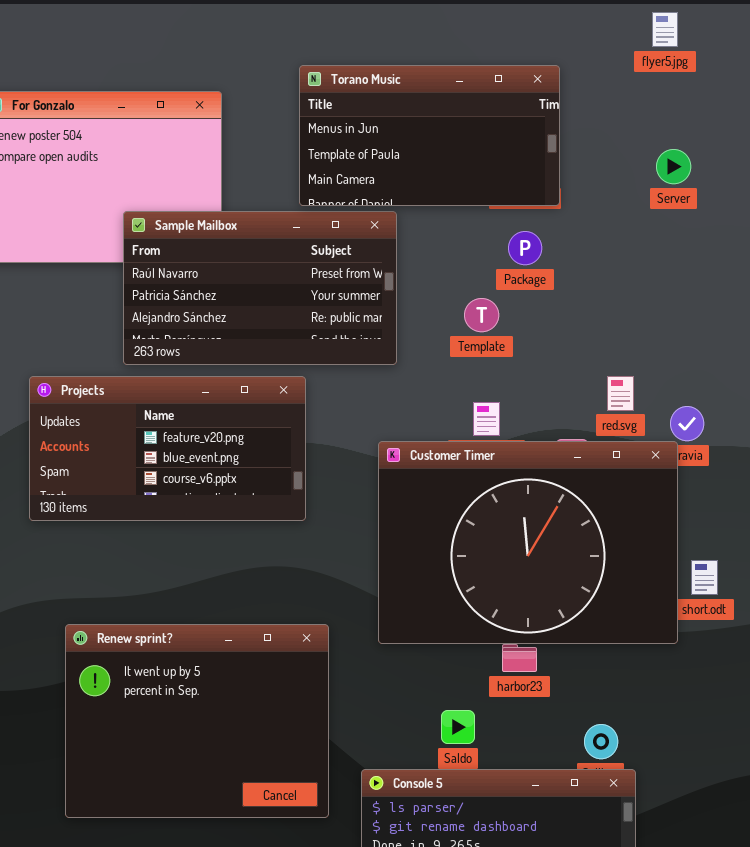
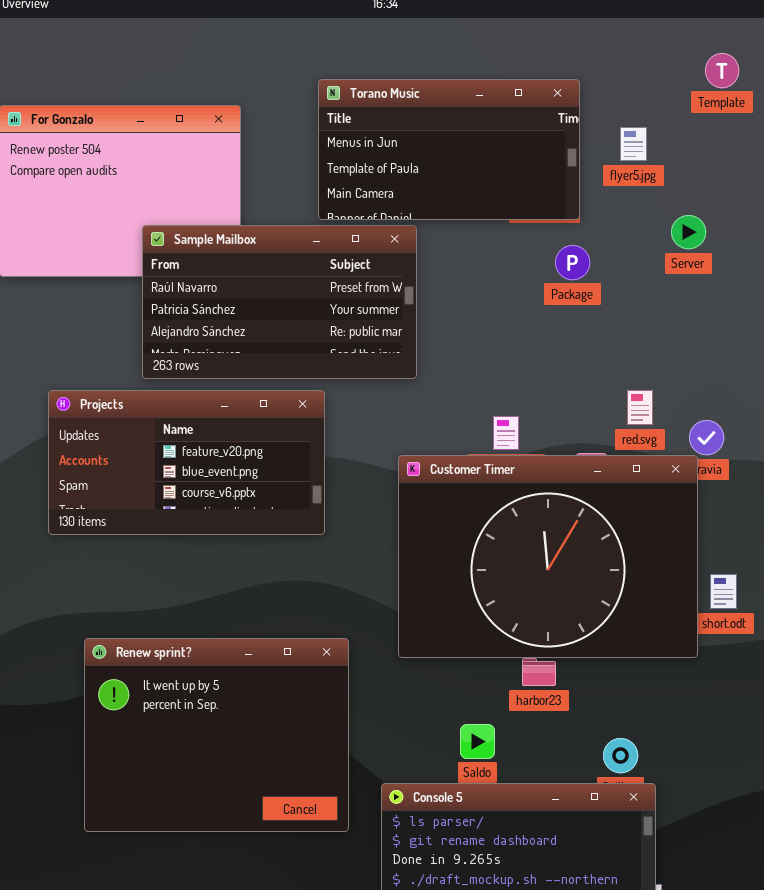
flyer5.jpg: [652,12,678,47] -> [620,127,647,161], moved
Server: [656,149,691,184] -> [671,215,706,249], moved
Package: [508,231,542,265] -> [555,245,590,280], moved
Template: [464,298,499,332] -> [705,53,739,88], moved

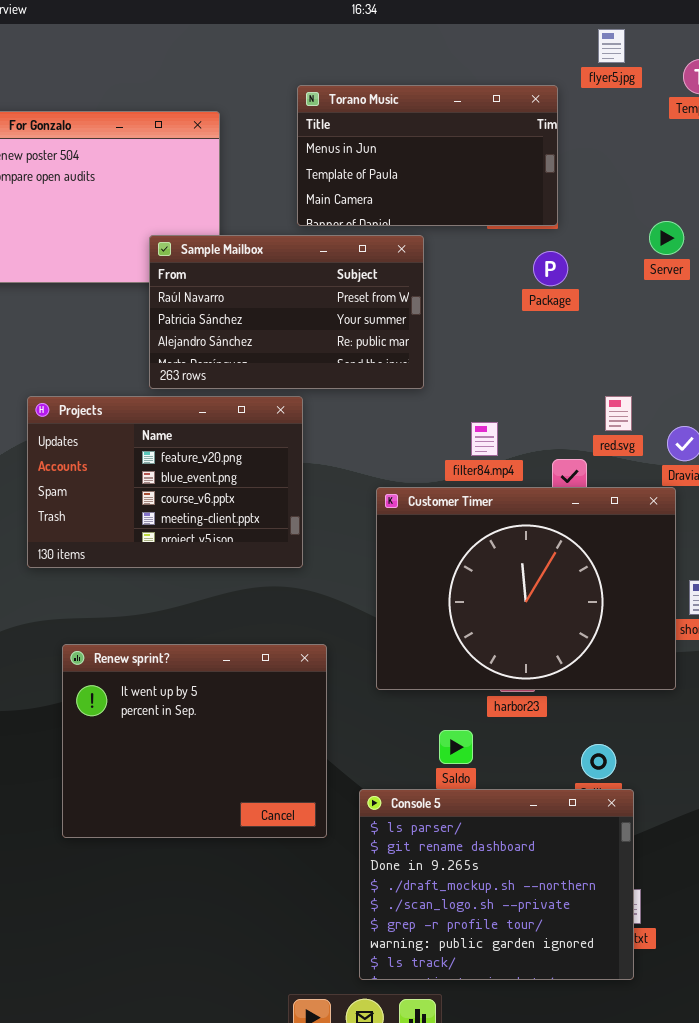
flyer5.jpg: [620,127,647,161] -> [598,29,625,63], moved
Sample Mailbox: [142,225,417,379] -> [149,235,424,389], moved
Projects: [48,390,325,535] -> [27,396,303,568], resized
Customer Timer: [398,455,698,658] -> [376,487,676,690], moved

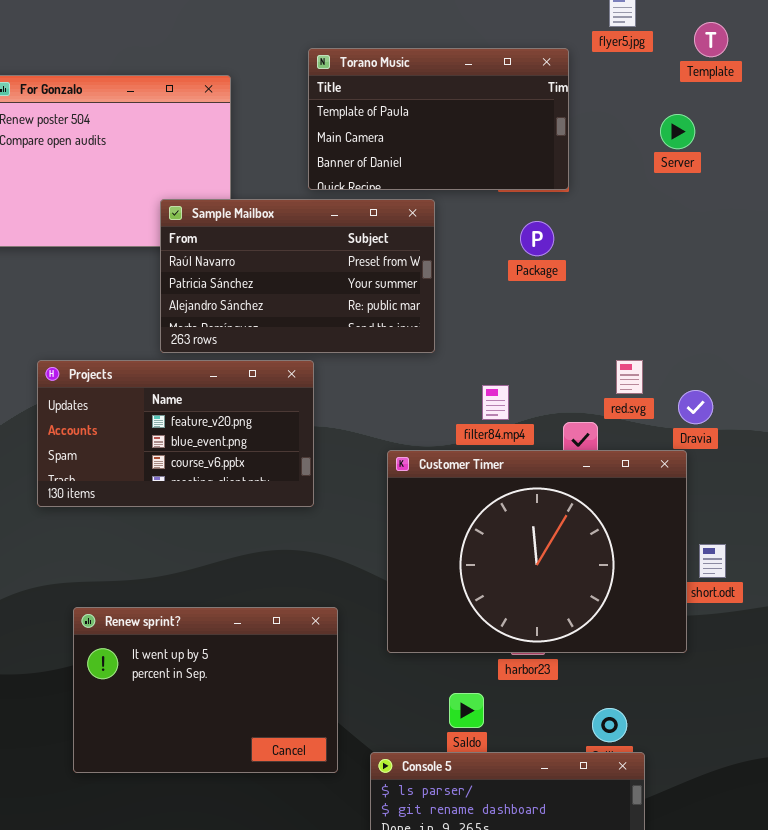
Torano Music: [297,85,558,226] -> [308,48,569,190], scrolled down 1 row
Server: [649,221,684,255] -> [660,114,695,149], moved
Package: [533,251,568,286] -> [520,221,554,256], moved
Projects: [27,396,303,568] -> [37,360,314,507], resized
Renew sprint?: [62,644,327,838] -> [73,607,338,773], resized

